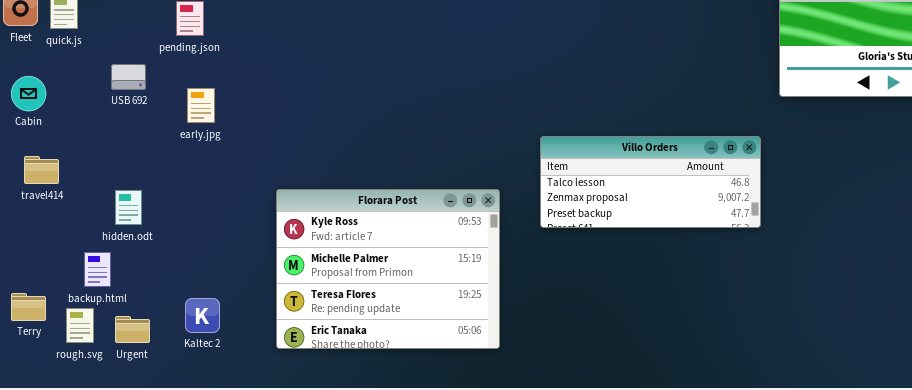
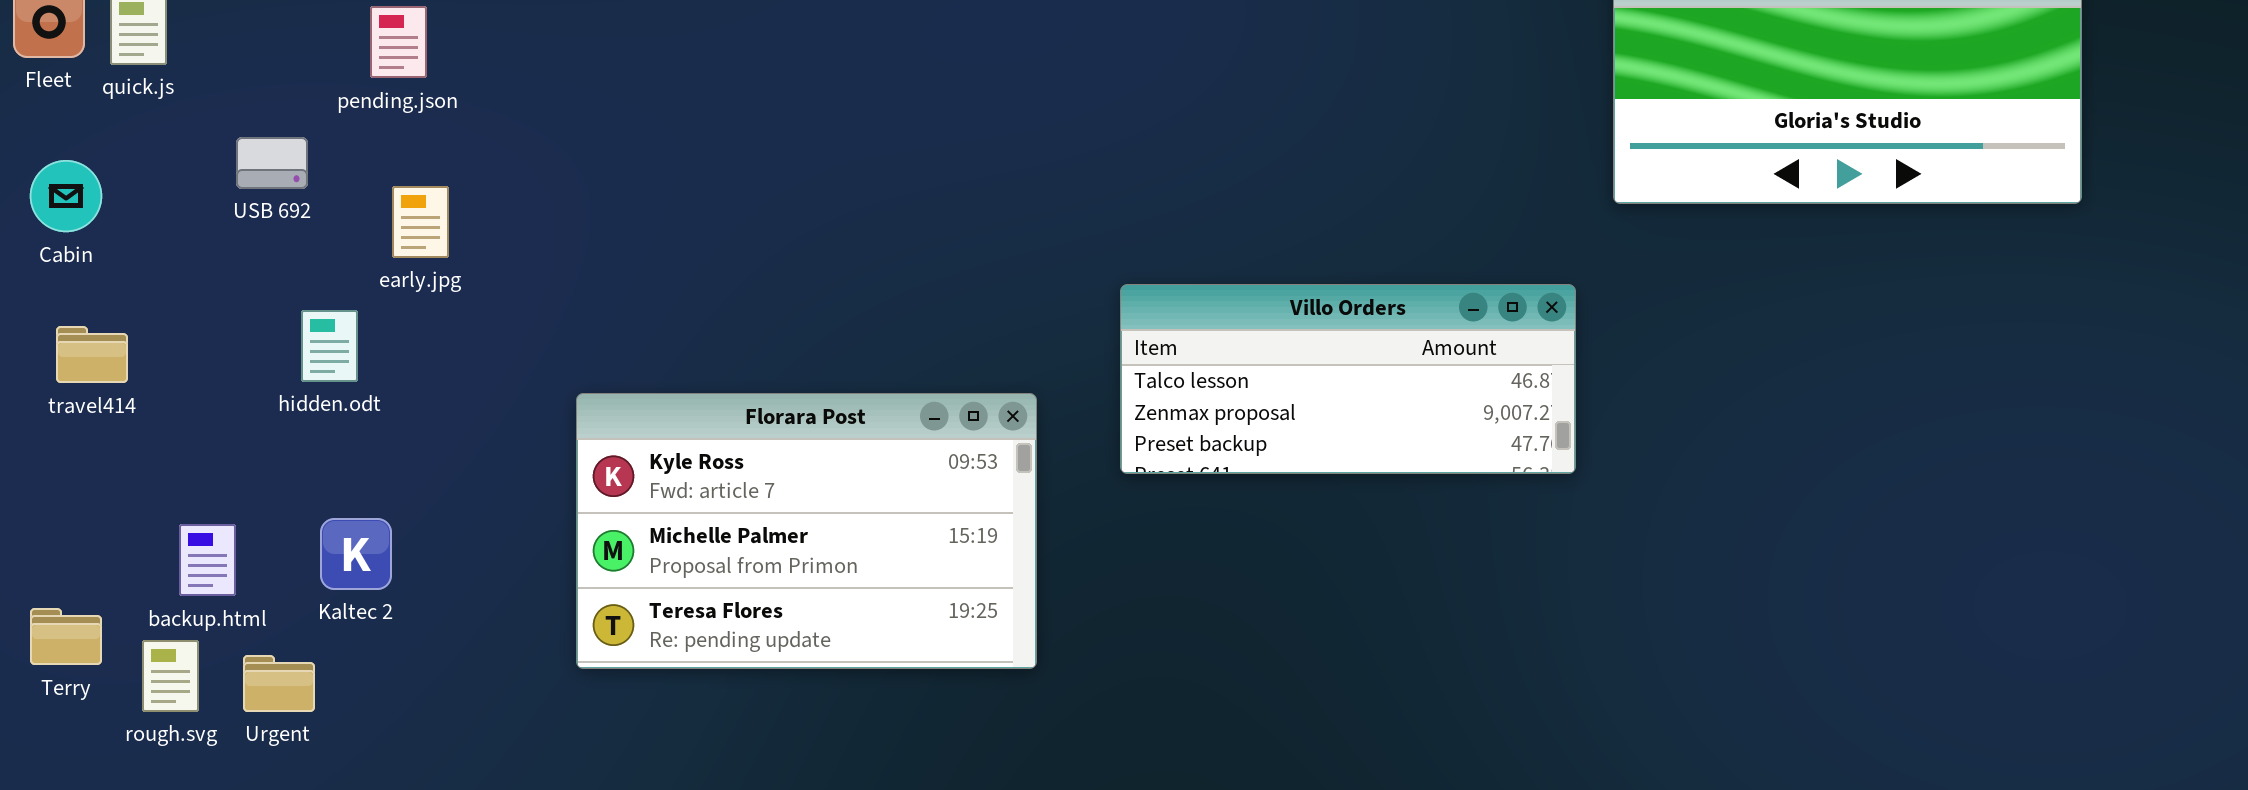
Florara Post: [276,189,500,349] -> [576,393,1037,669], resized
hidden.odt: [115,190,142,225] -> [301,310,358,382], moved
Kaltec 2: [185,298,220,333] -> [320,518,392,590], moved

